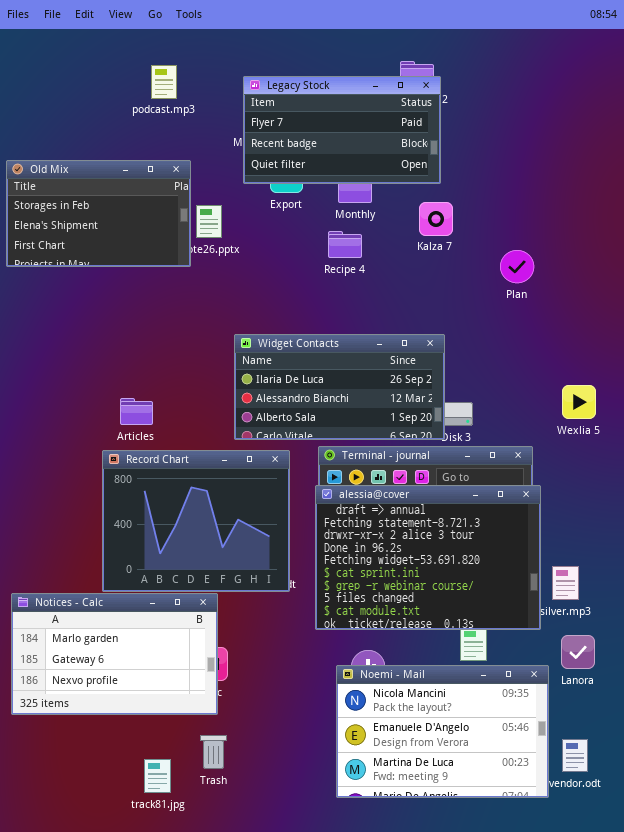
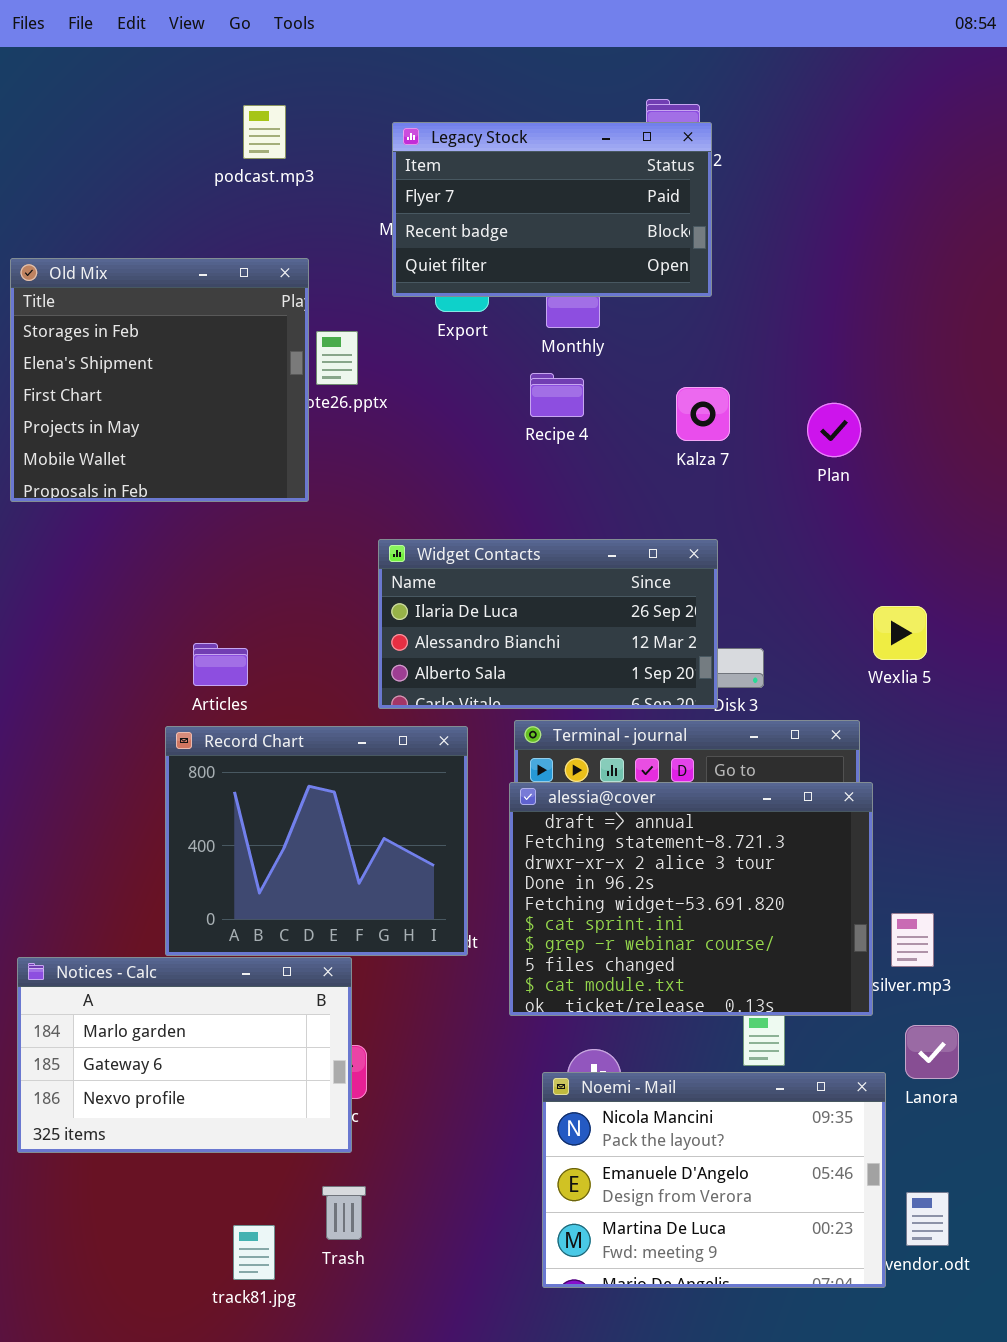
Old Mix: [6,160,191,267] -> [10,258,309,502], resized
Kalza 7: [419,202,453,236] -> [676,387,730,441], moved
Wexlia 5: [562,385,596,419] -> [873,606,927,660], moved

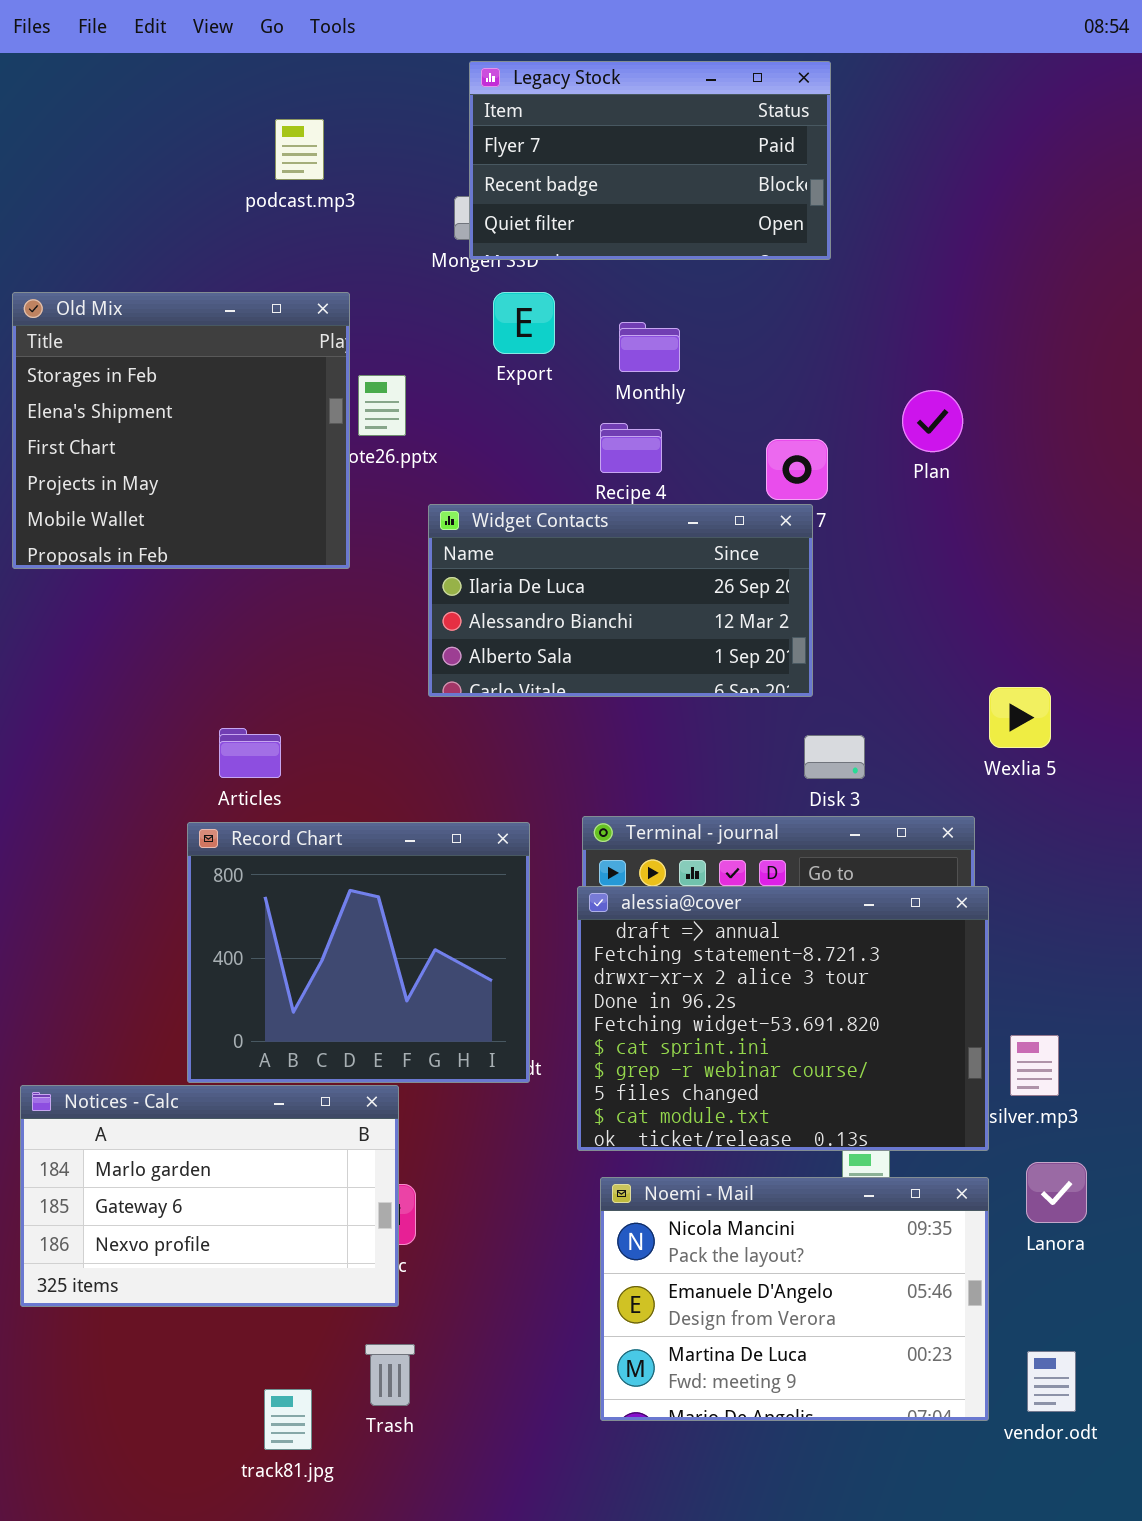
Legacy Stock: [392,122,712,297] -> [469,61,831,260], moved
Plan: [807,403,861,457] -> [902,390,963,452], moved
Widget Contacts: [378,539,718,709] -> [428,504,813,697], moved
Noemi - Mail: [542,1072,886,1288] -> [600,1177,989,1421], moved

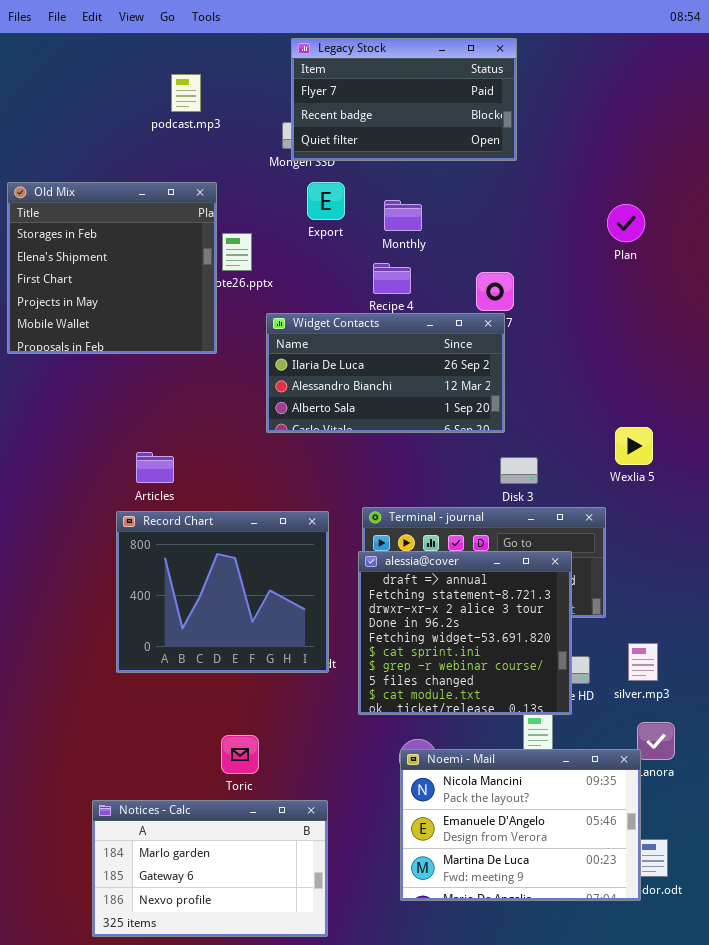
Plan: [902,390,963,452] -> [607,204,645,242], moved
alessia@cover: [577,886,989,1151] -> [358,551,572,715], resized
Notices - Calc: [20,1085,399,1307] -> [92,800,328,937], moved
Noemi - Mail: [600,1177,989,1421] -> [400,749,641,901], moved

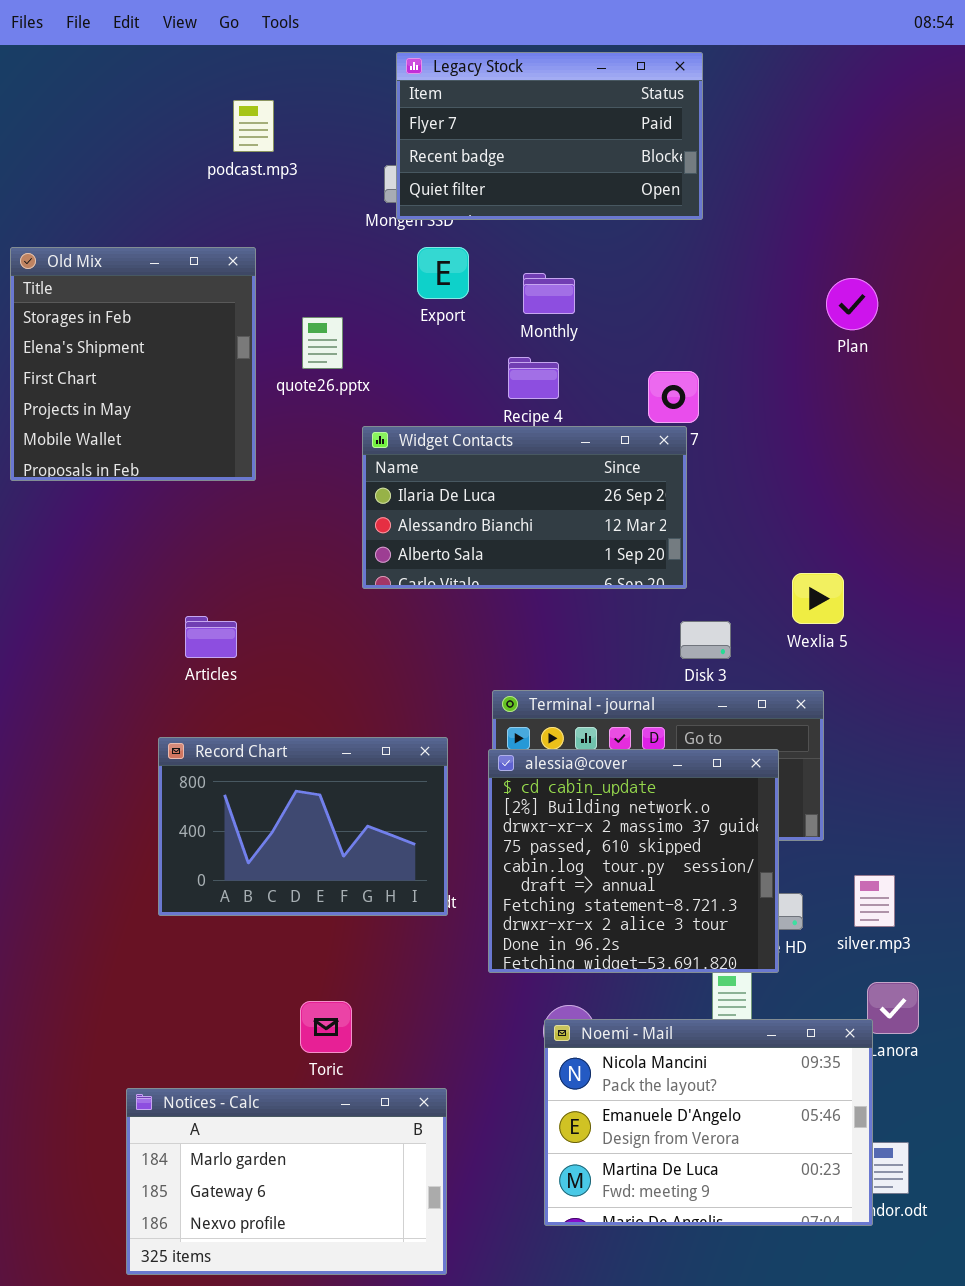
Old Mix: [7,182,217,354] -> [10,247,256,481], resized
Wexlia 5: [615,427,653,465] -> [792,573,844,624], moved
Record Chart: [116,511,329,673] -> [158,737,448,916], resized
alessia@cover: [358,551,572,715] -> [488,749,779,973], scrolled up 5 rows

